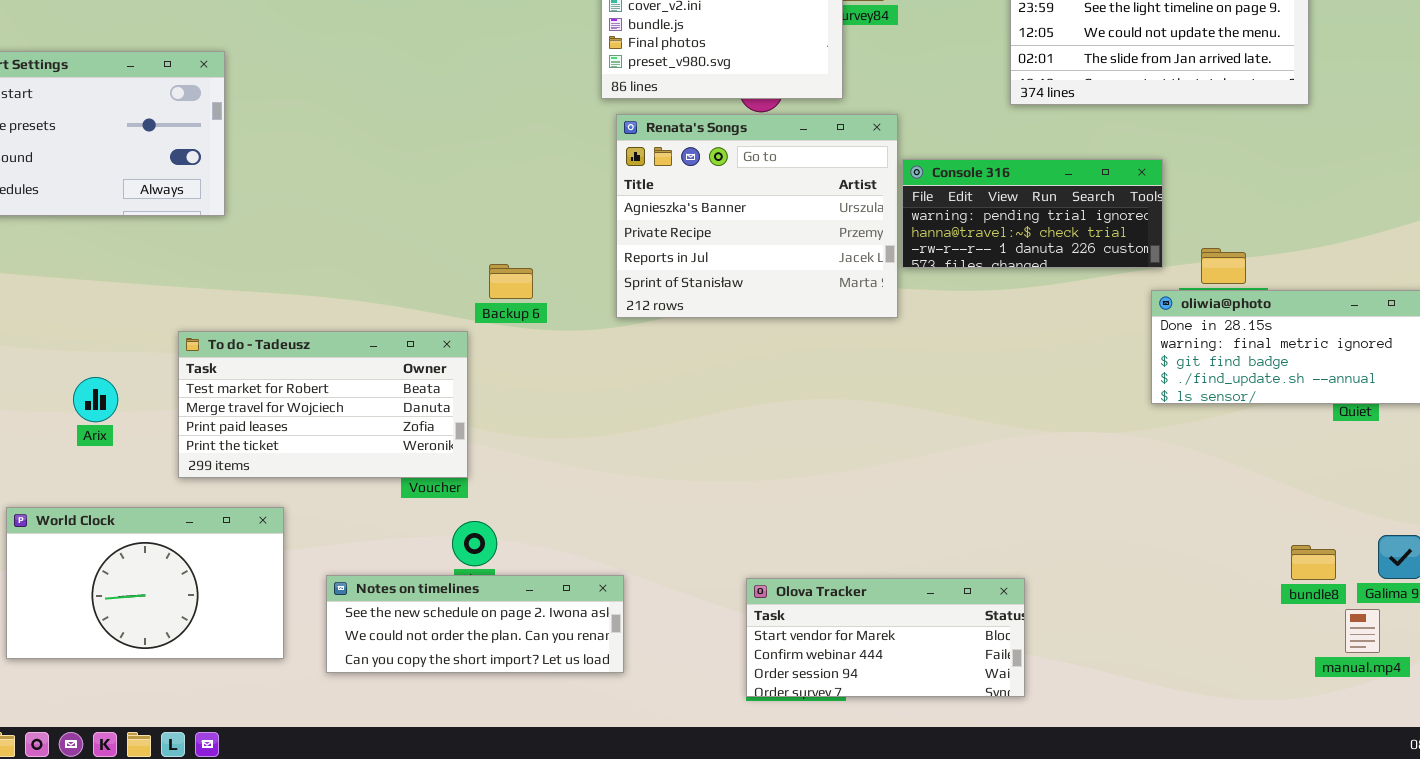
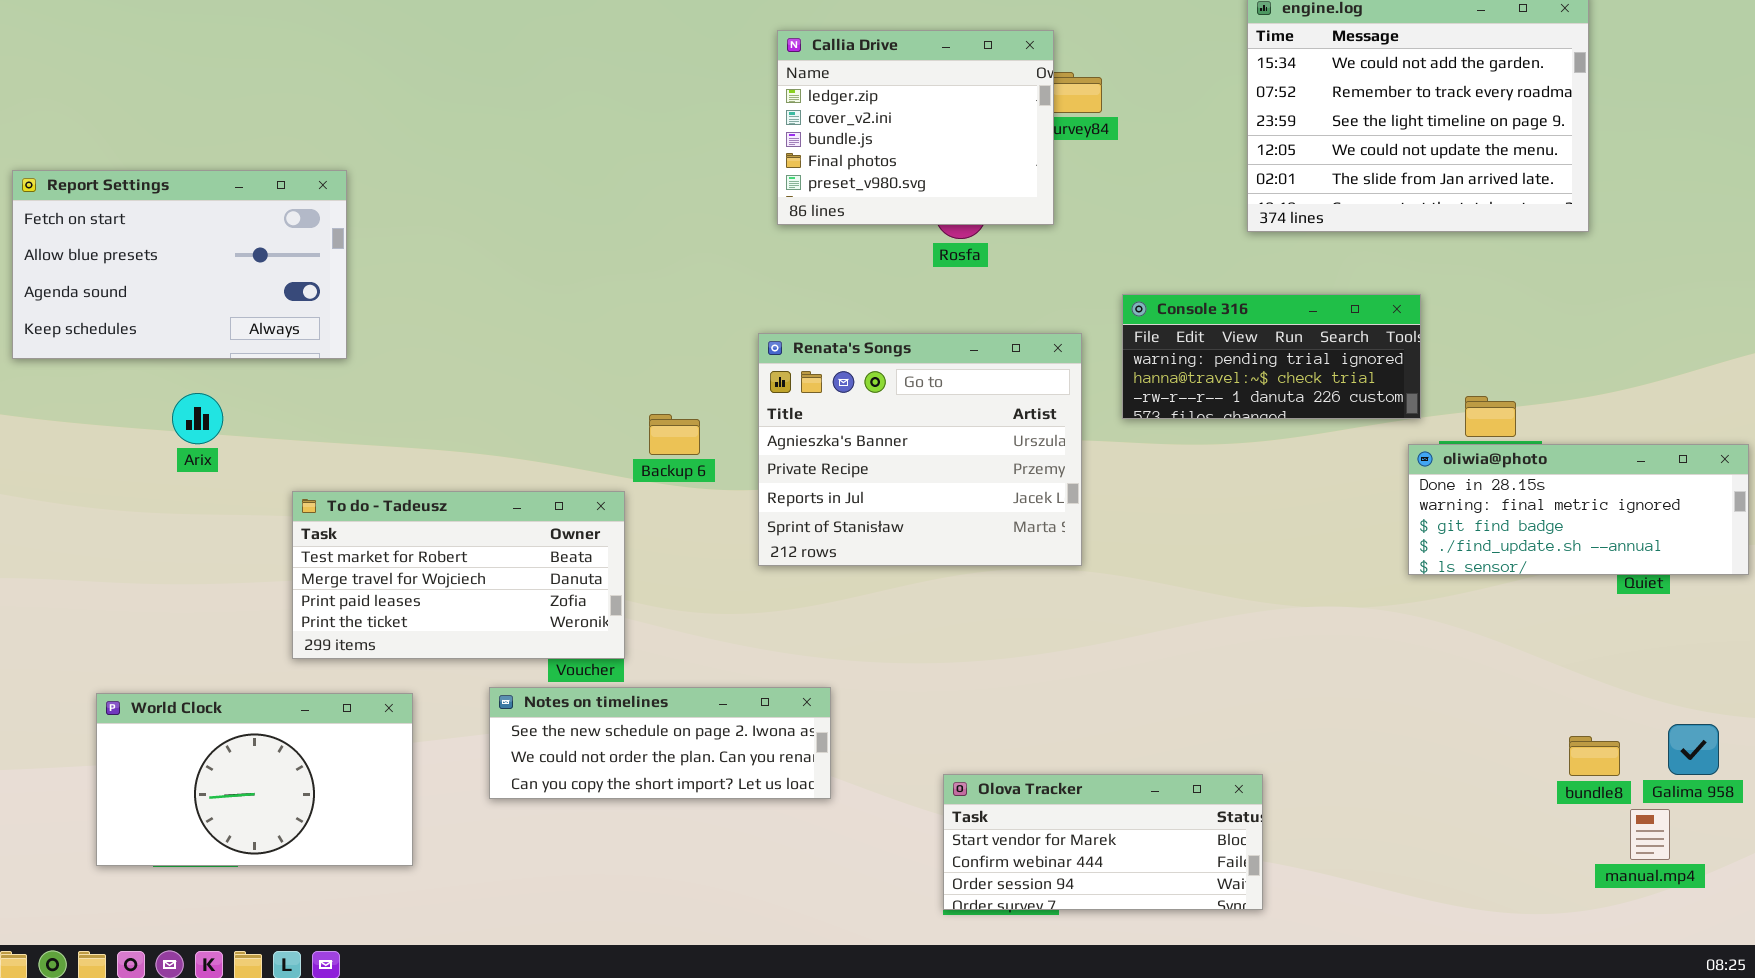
Renata's Songs: [616,114,898,318] -> [758,333,1082,566], moved
Arix: [73,377,118,422] -> [172,393,223,444], moved
Notes on timelines: [326,575,624,673] -> [489,687,831,799], moved

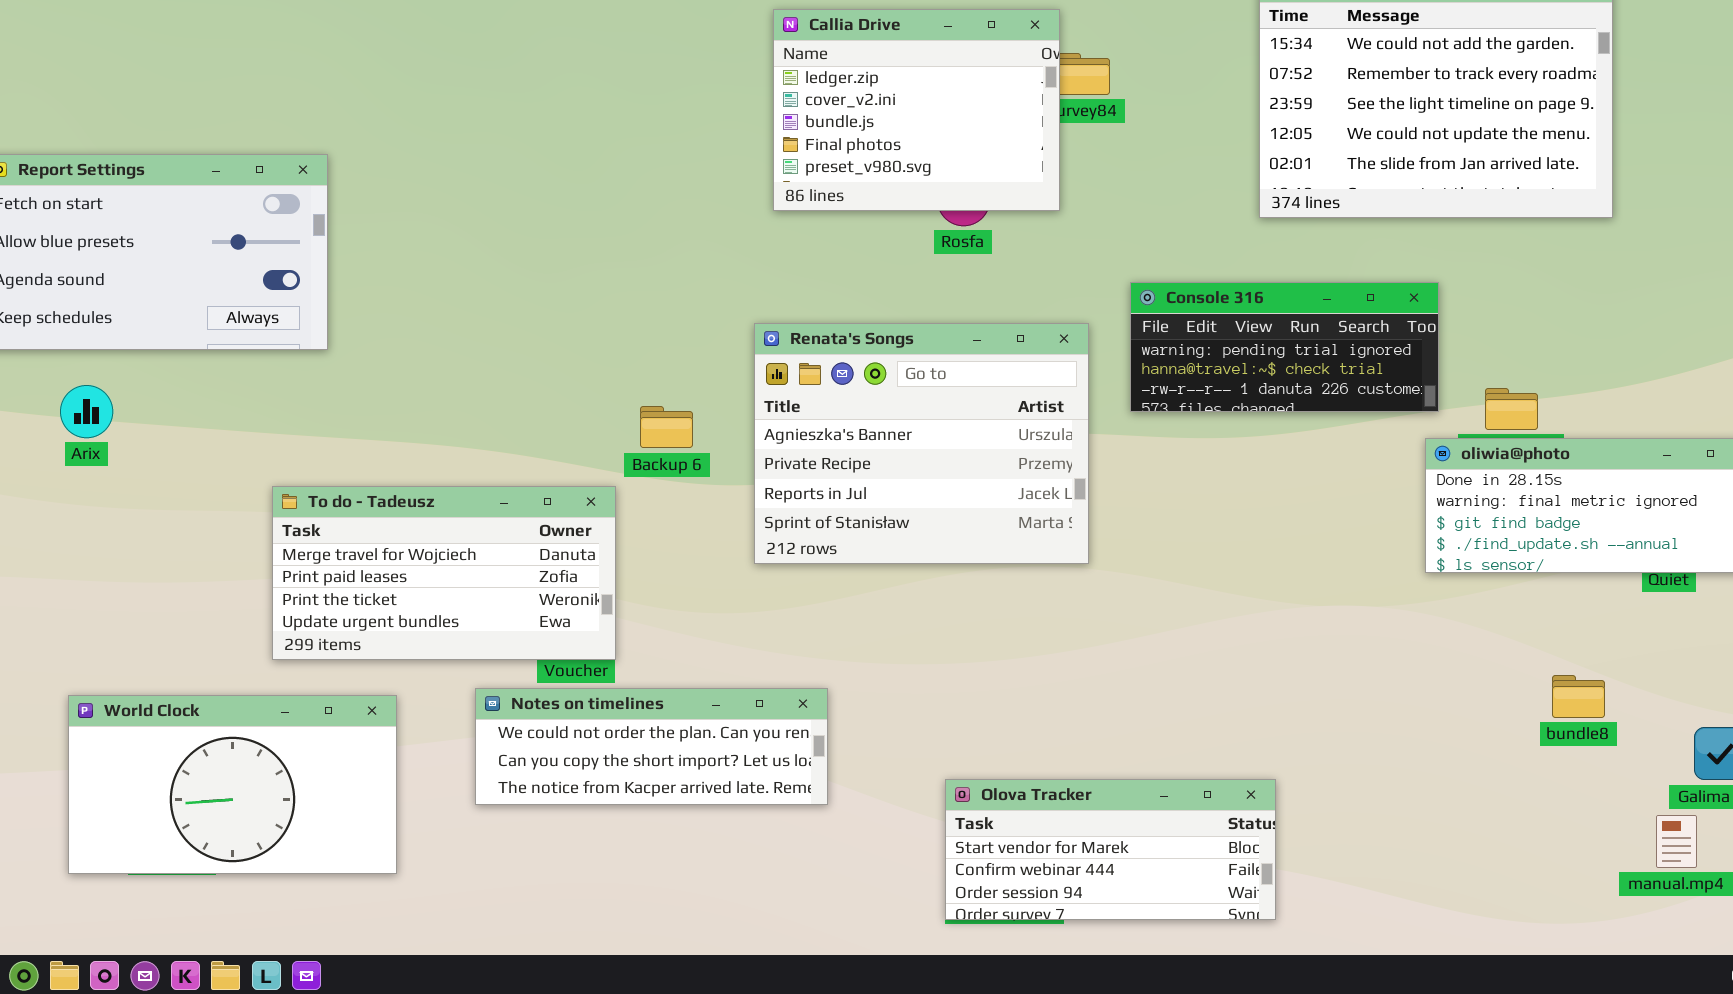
Arix: [172,393,223,444] -> [60,385,113,438], moved
To do - Tadeusz: [292,491,625,659] -> [272,486,616,660], scrolled down 1 row
Notes on timelines: [489,687,831,799] -> [475,688,828,805], scrolled down 1 row
bundle8: [1569,736,1620,776] -> [1552,675,1605,718], moved

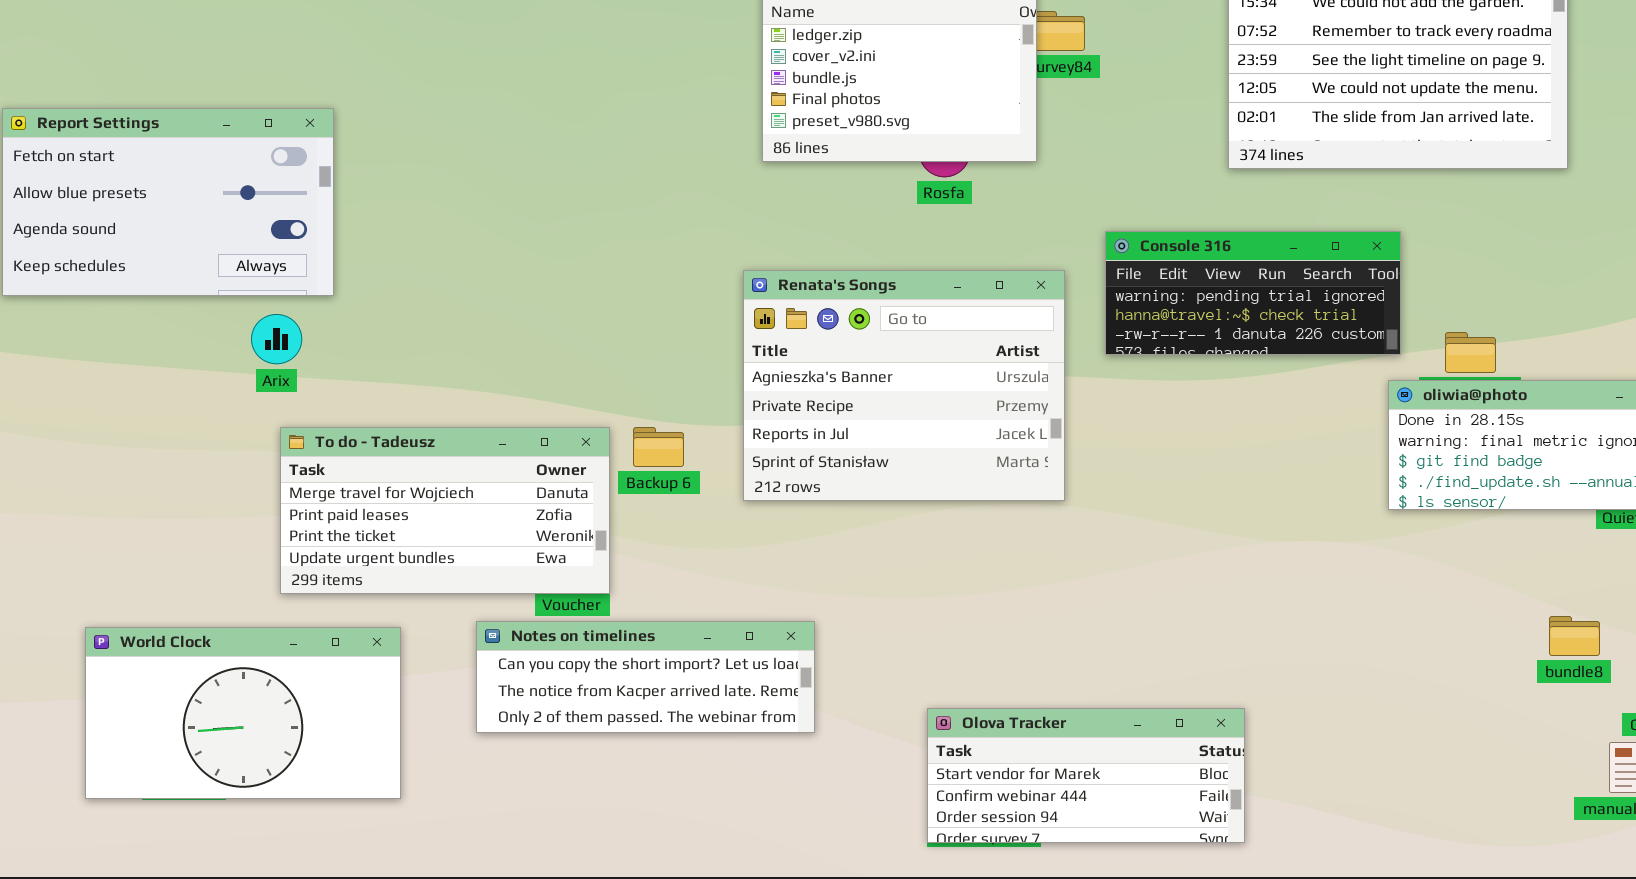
Arix: [60,385,113,438] -> [251,314,302,364], moved
Backup 6: [640,406,693,448] -> [633,427,684,467], moved
bundle8: [1552,675,1605,718] -> [1549,616,1600,656], moved
Notes on timelines: [475,688,828,805] -> [476,621,815,733], scrolled down 1 row

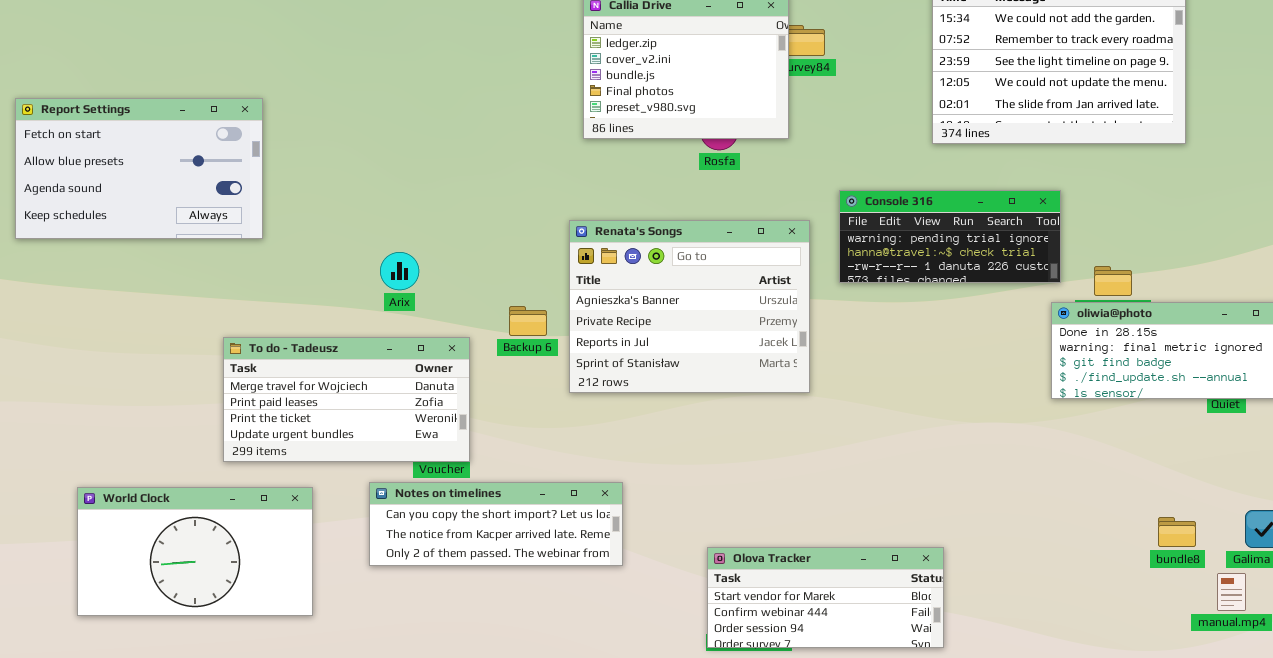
Arix: [251,314,302,364] -> [380,252,419,290], moved
Backup 6: [633,427,684,467] -> [509,306,547,336], moved
bundle8: [1549,616,1600,656] -> [1158,517,1196,547], moved

